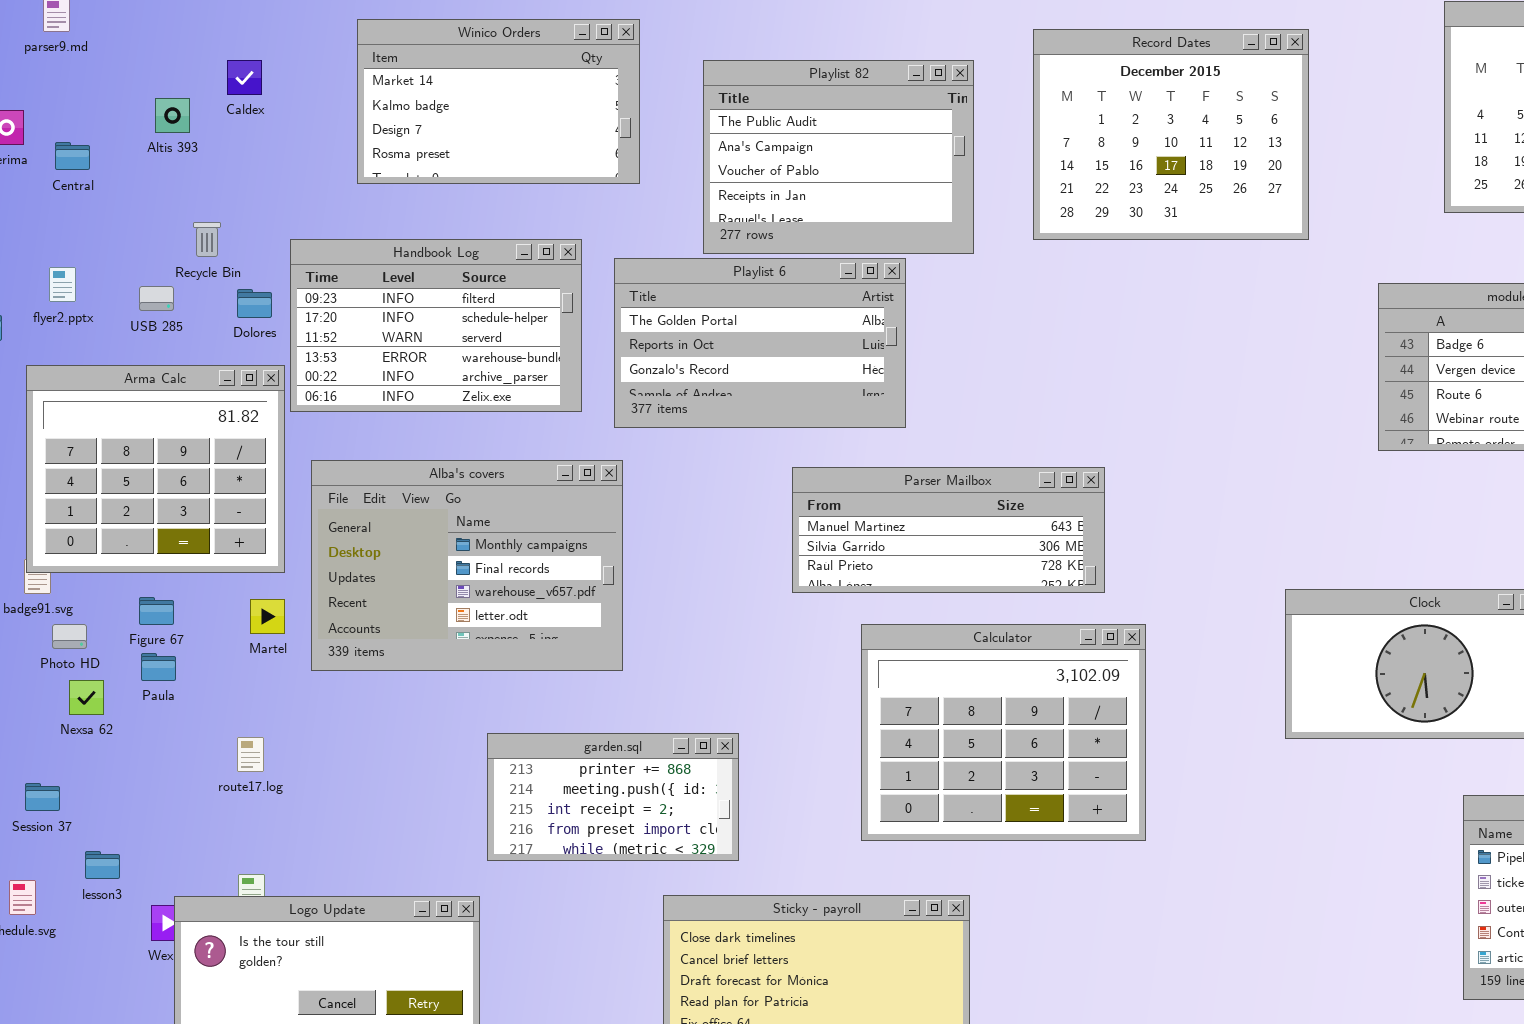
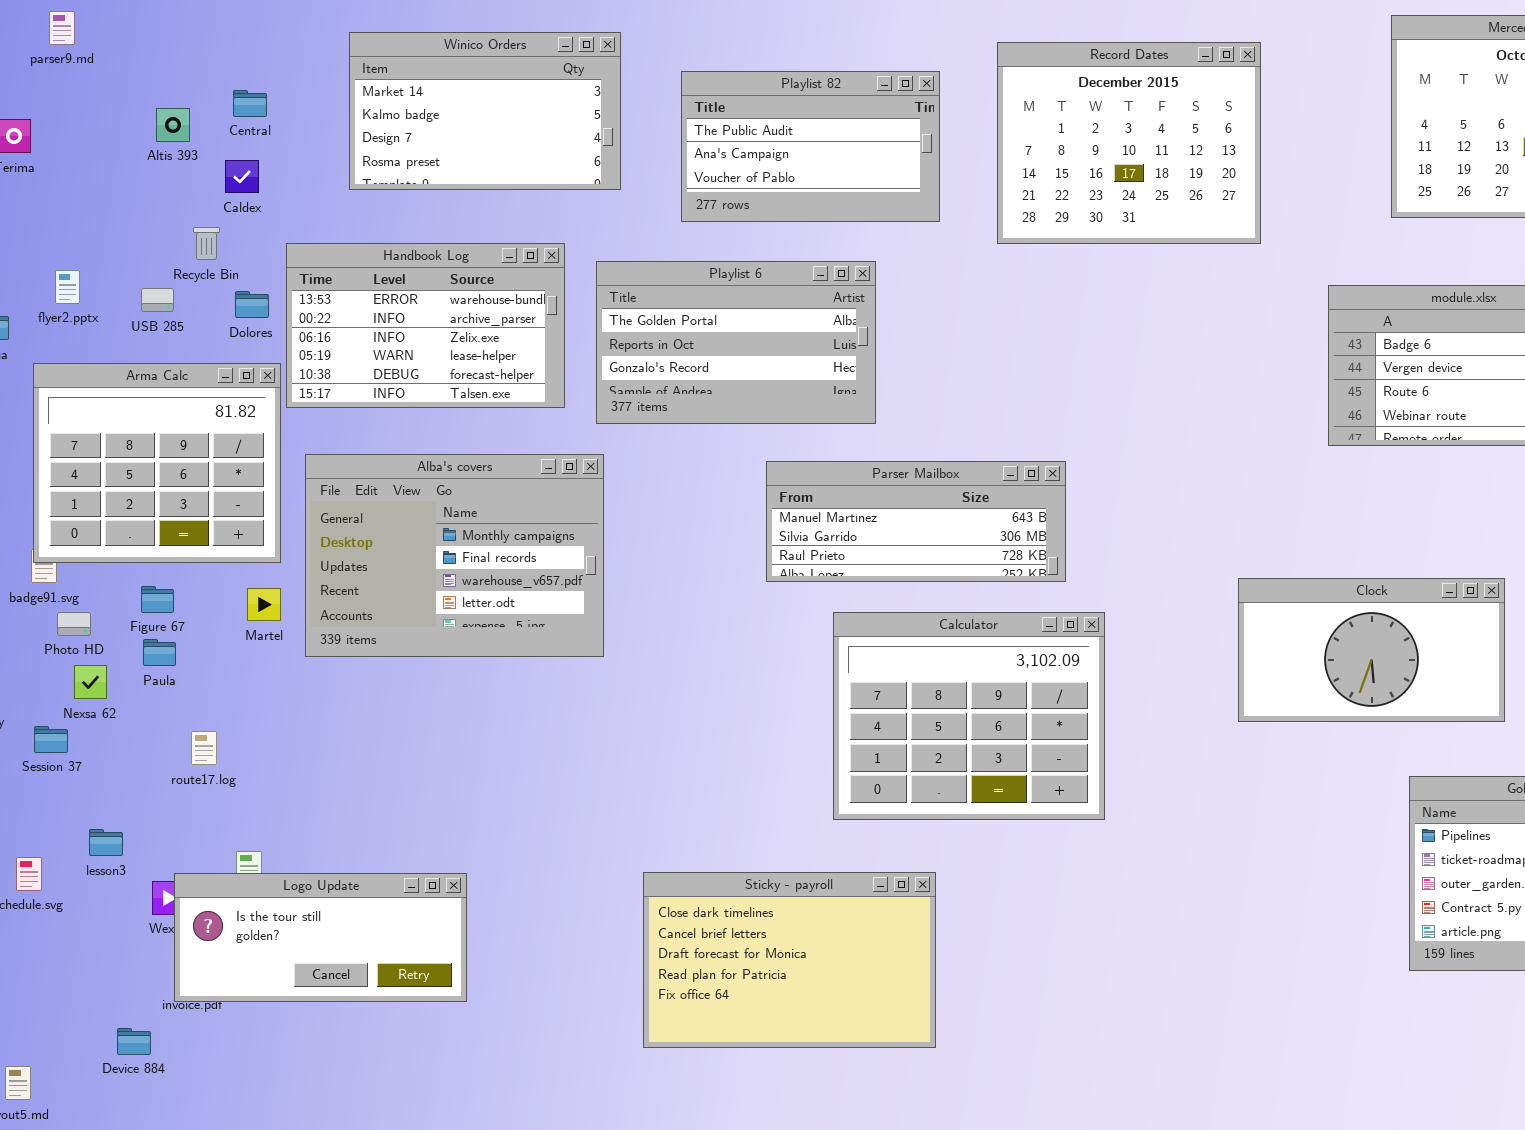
Caldex: [227,60,262,95] -> [225,160,259,193], moved
Playlist 82: [703,60,974,254] -> [681,71,940,222], resized
Central: [55,142,90,170] -> [233,90,267,117], moved
Handbook Log: [290,239,582,412] -> [286,243,565,408], scrolled down 3 rows
garden.sql: [487,733,739,861] -> none, closed
route17.log: [237,737,264,772] -> [191,731,217,765], moved
Session 37: [25,783,60,811] -> [34,726,68,753], moved

